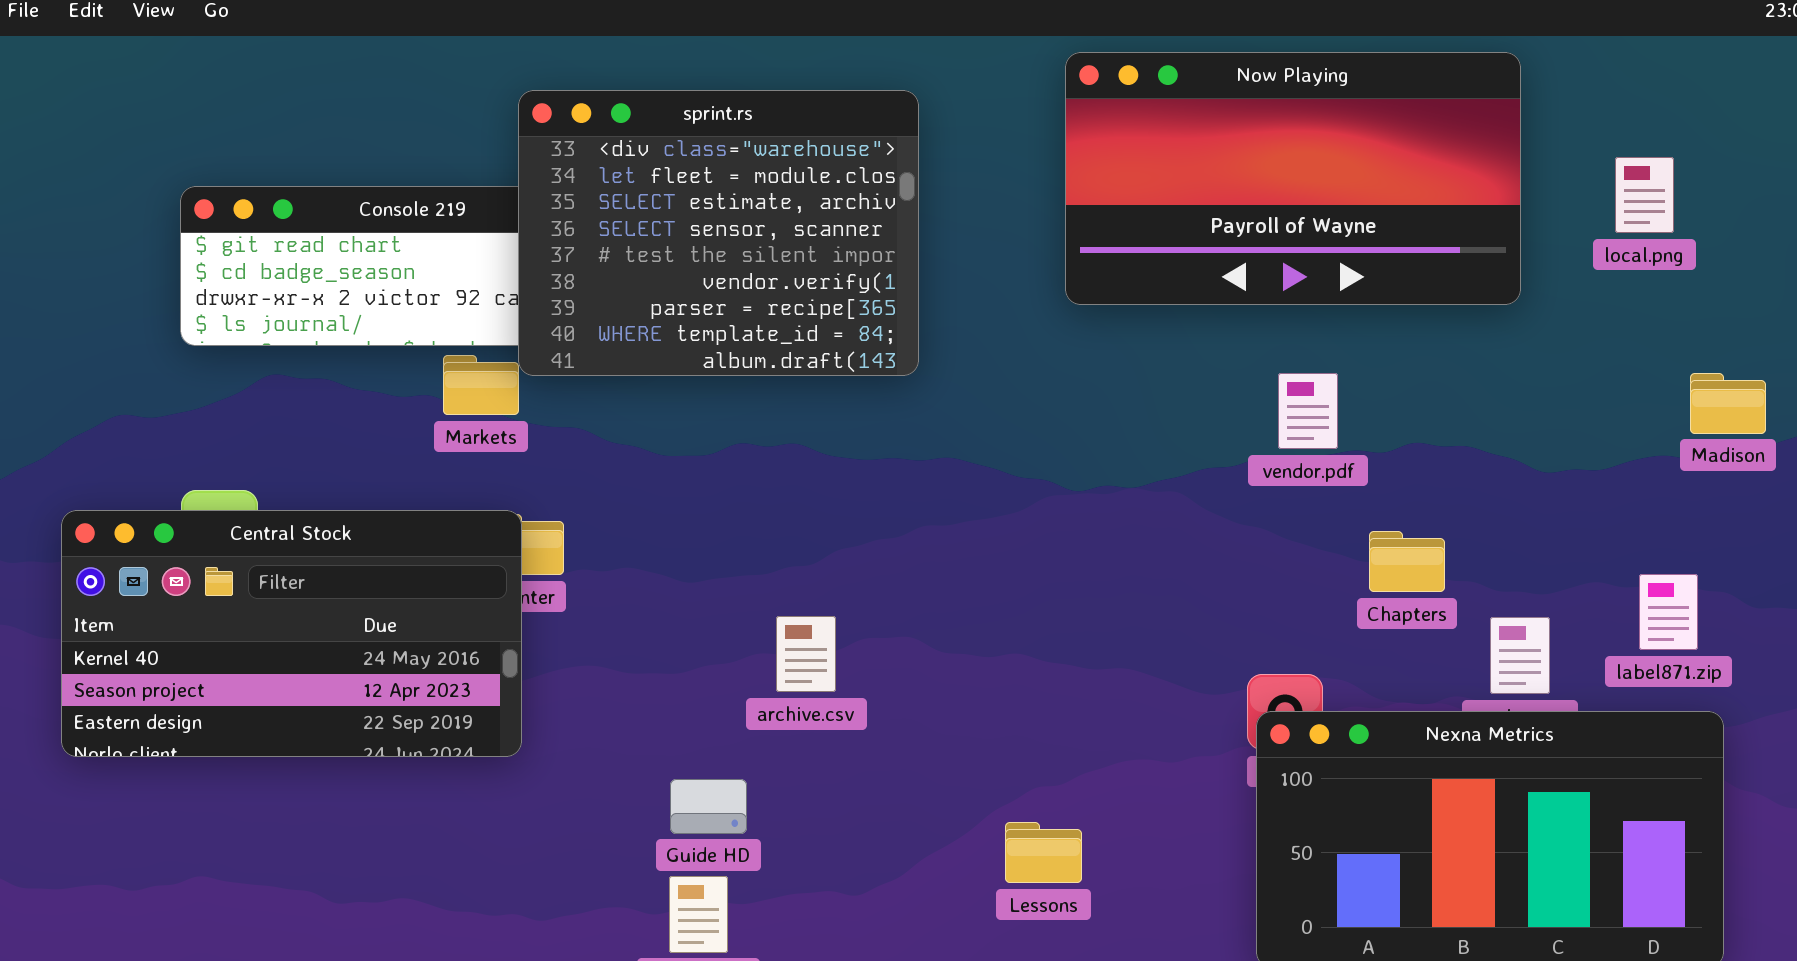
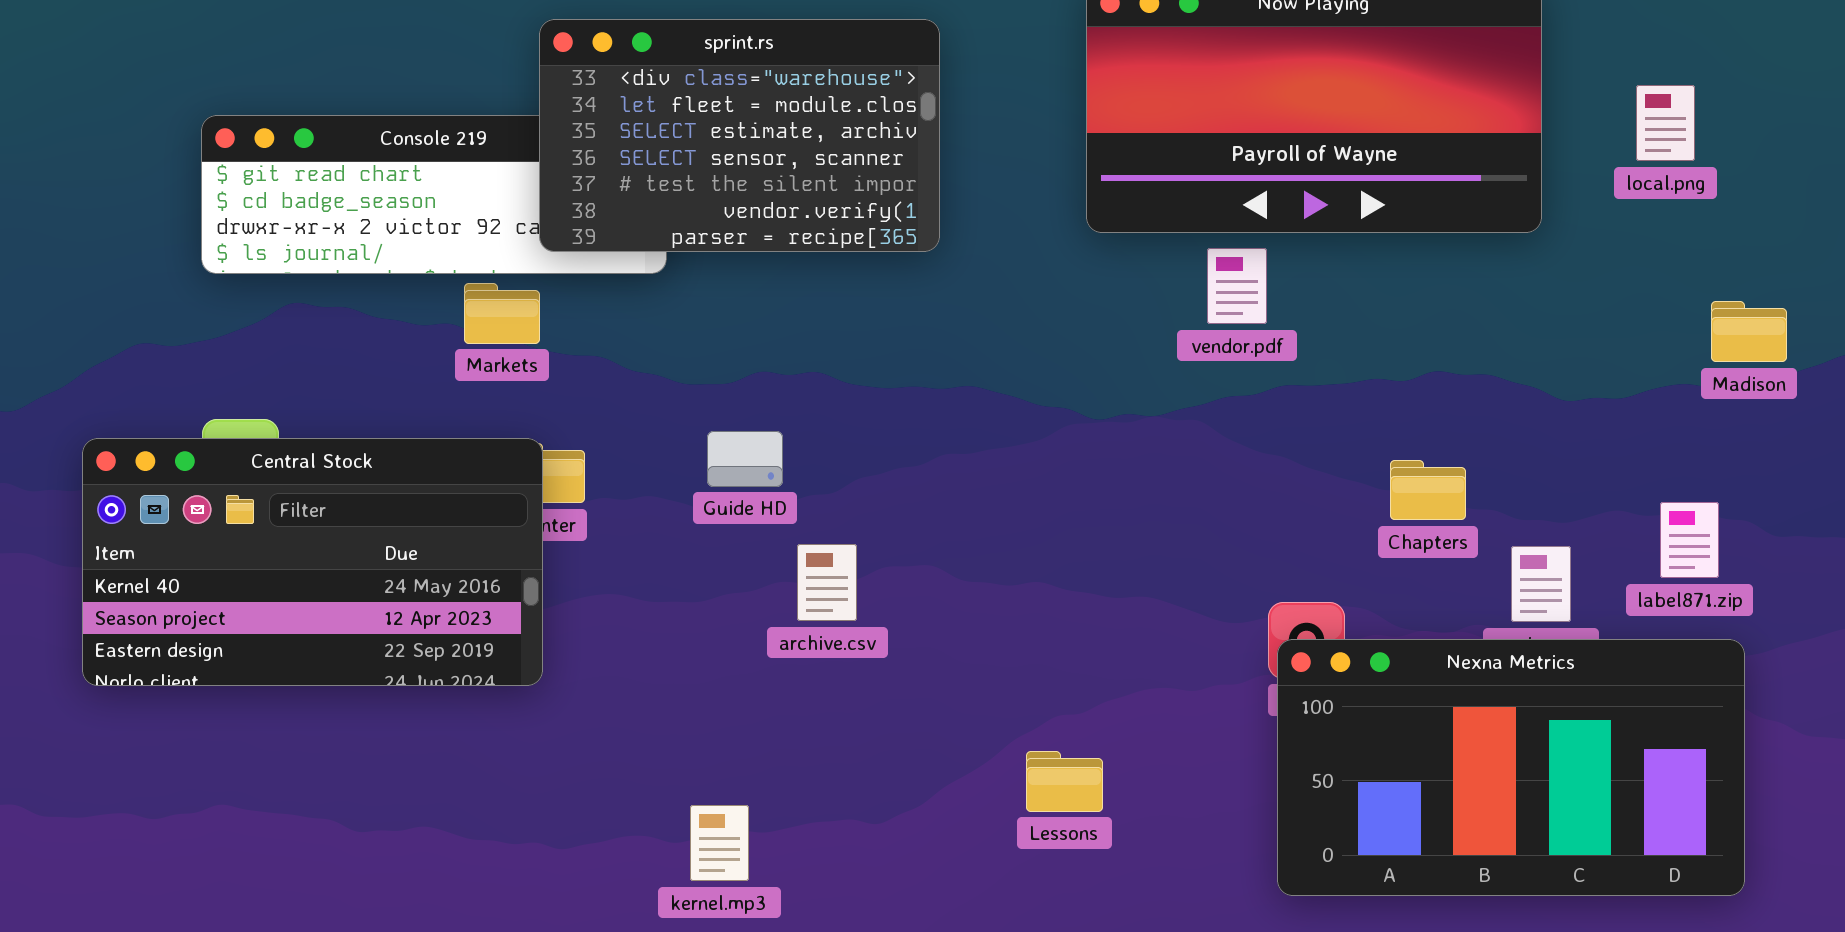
sprint.rs: [518,90,919,376] -> [539,19,940,252], resized
vendor.pdf: [1278,373,1338,449] -> [1207,248,1267,324], moved
Guide HD: [670,779,747,834] -> [707,431,783,487], moved

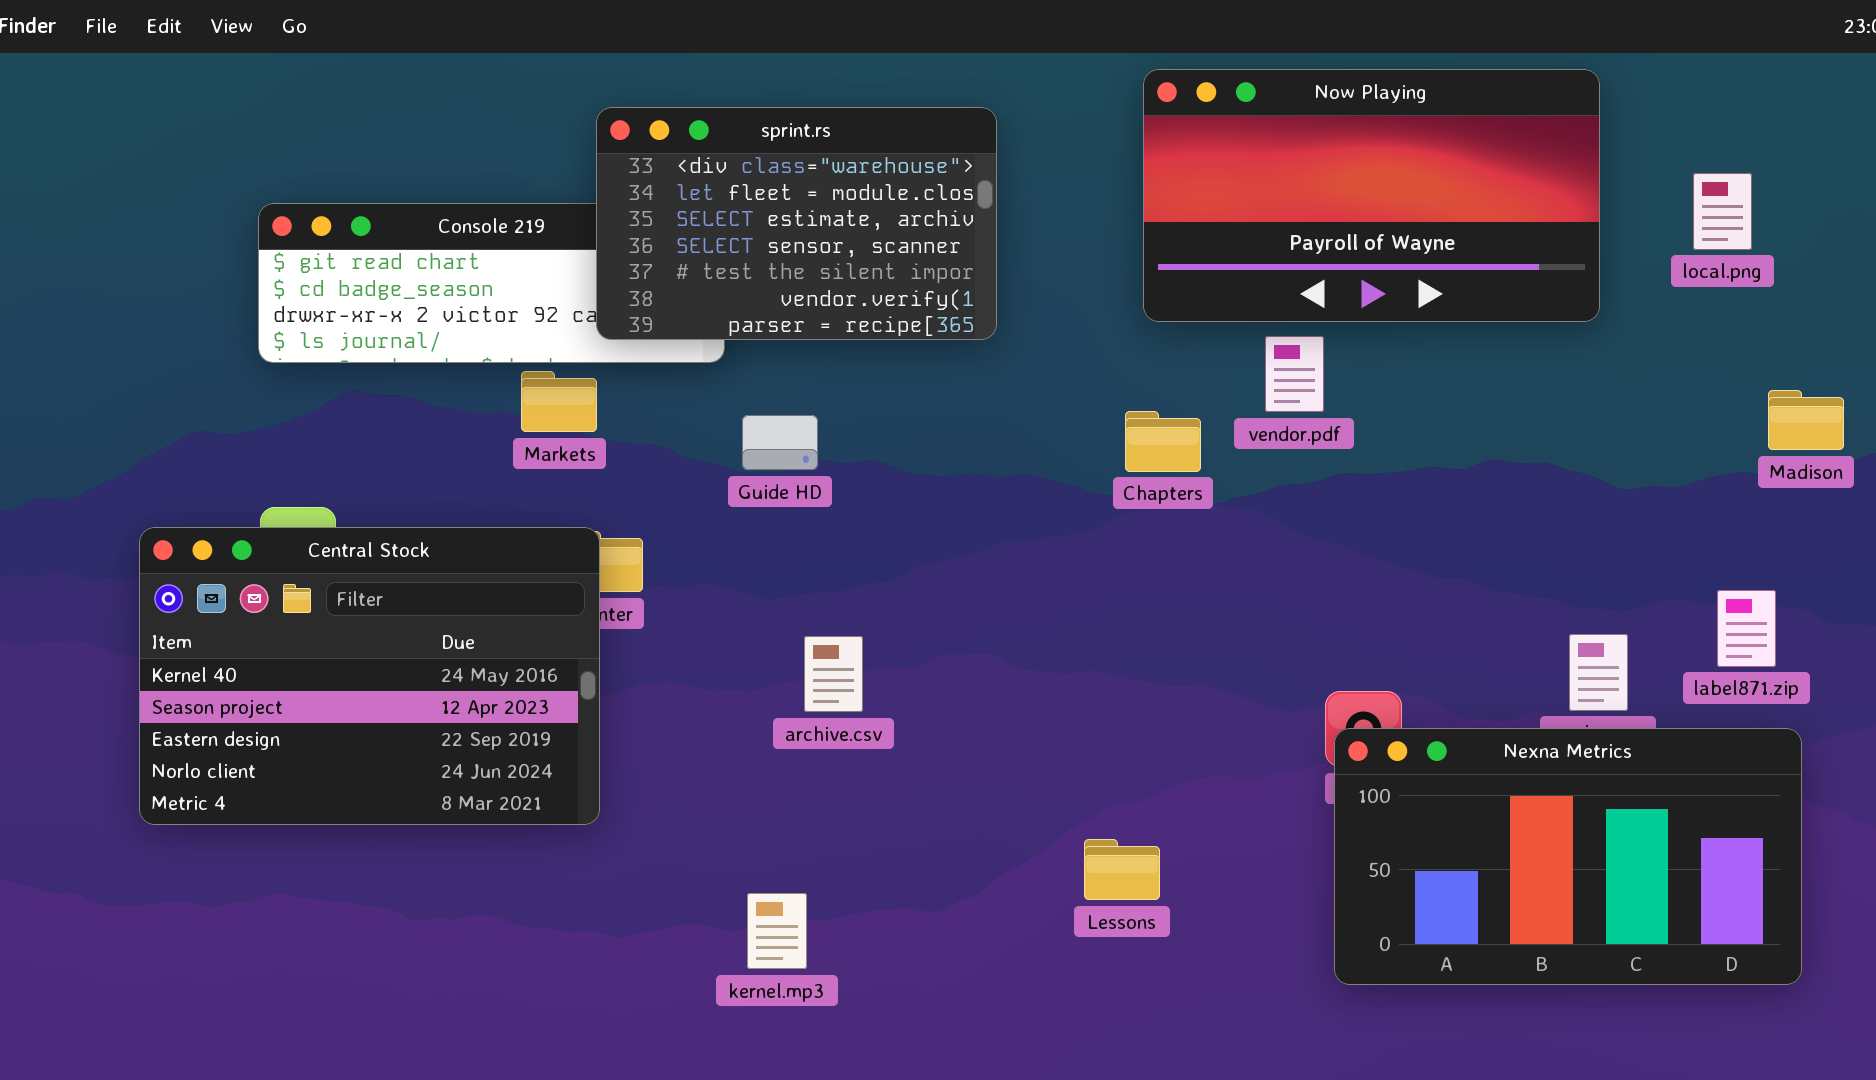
Guide HD: [707,431,783,487] -> [742,415,818,470], moved
Central Stock: [82,438,543,686] -> [139,527,600,825], resized
Chapters: [1390,460,1466,520] -> [1125,411,1201,472], moved
archive.csv: [797,544,857,621] -> [804,636,863,712], moved

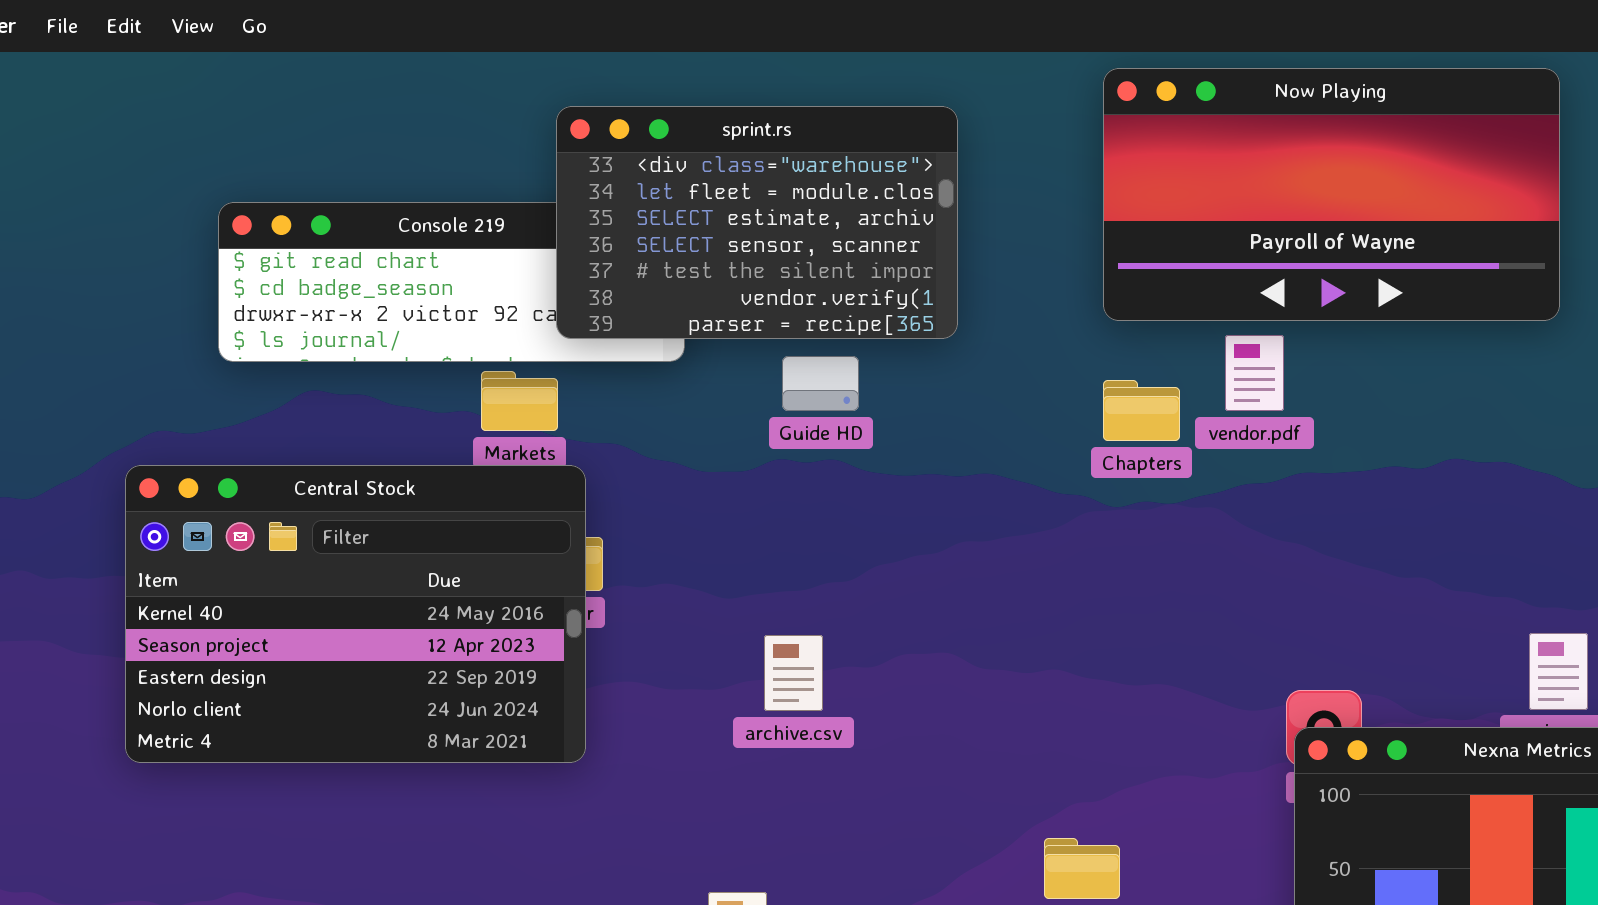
Chapters: [1125,411,1201,472] -> [1103,380,1180,441], moved
Guide HD: [742,415,818,470] -> [782,356,859,411], moved
Central Stock: [139,527,600,825] -> [125,465,586,763], moved

